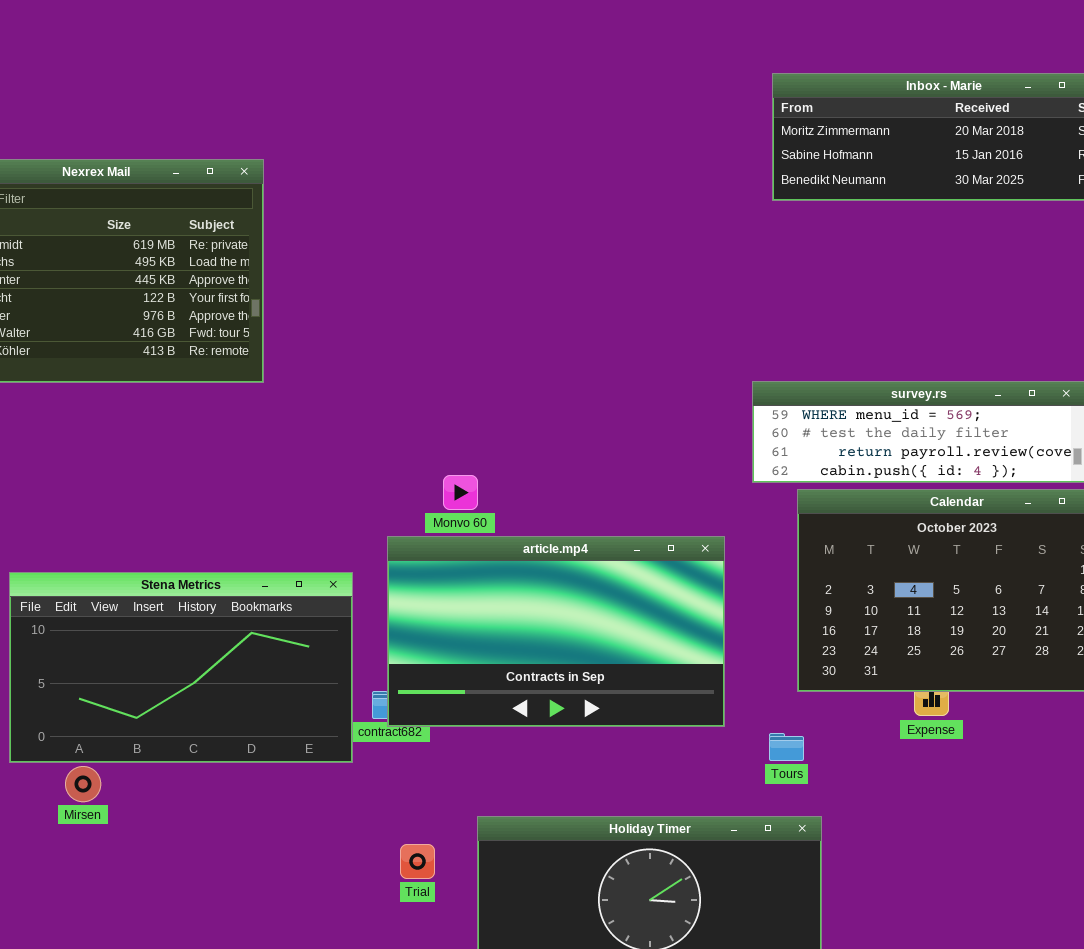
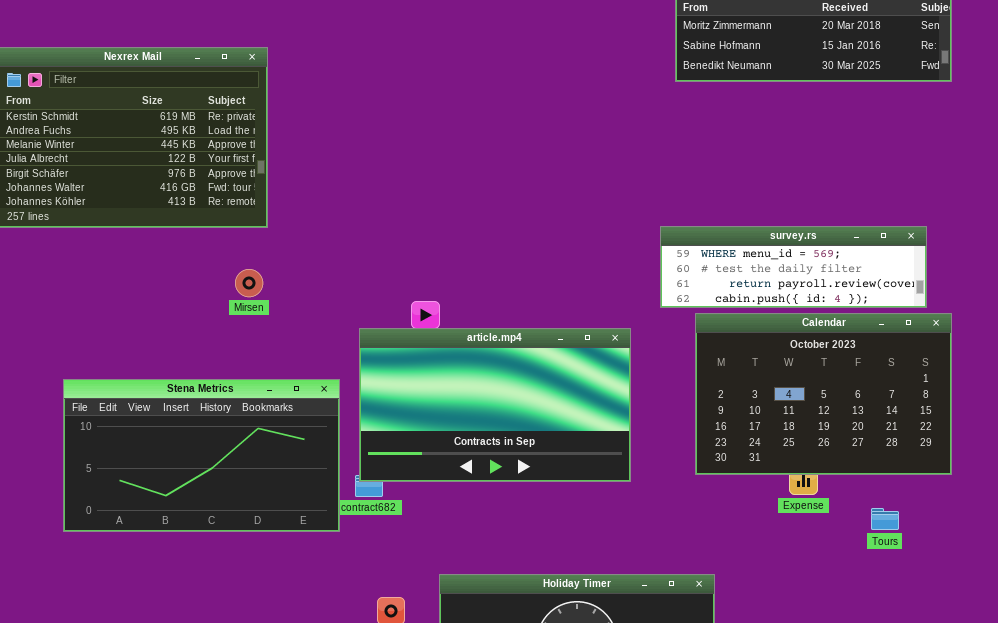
article.mp4: [387,536,725,727] -> [359,328,631,482], moved
Tours: [769,733,804,761] -> [871,508,899,530], moved
Mirsen: [65,766,101,802] -> [235,269,263,297], moved

